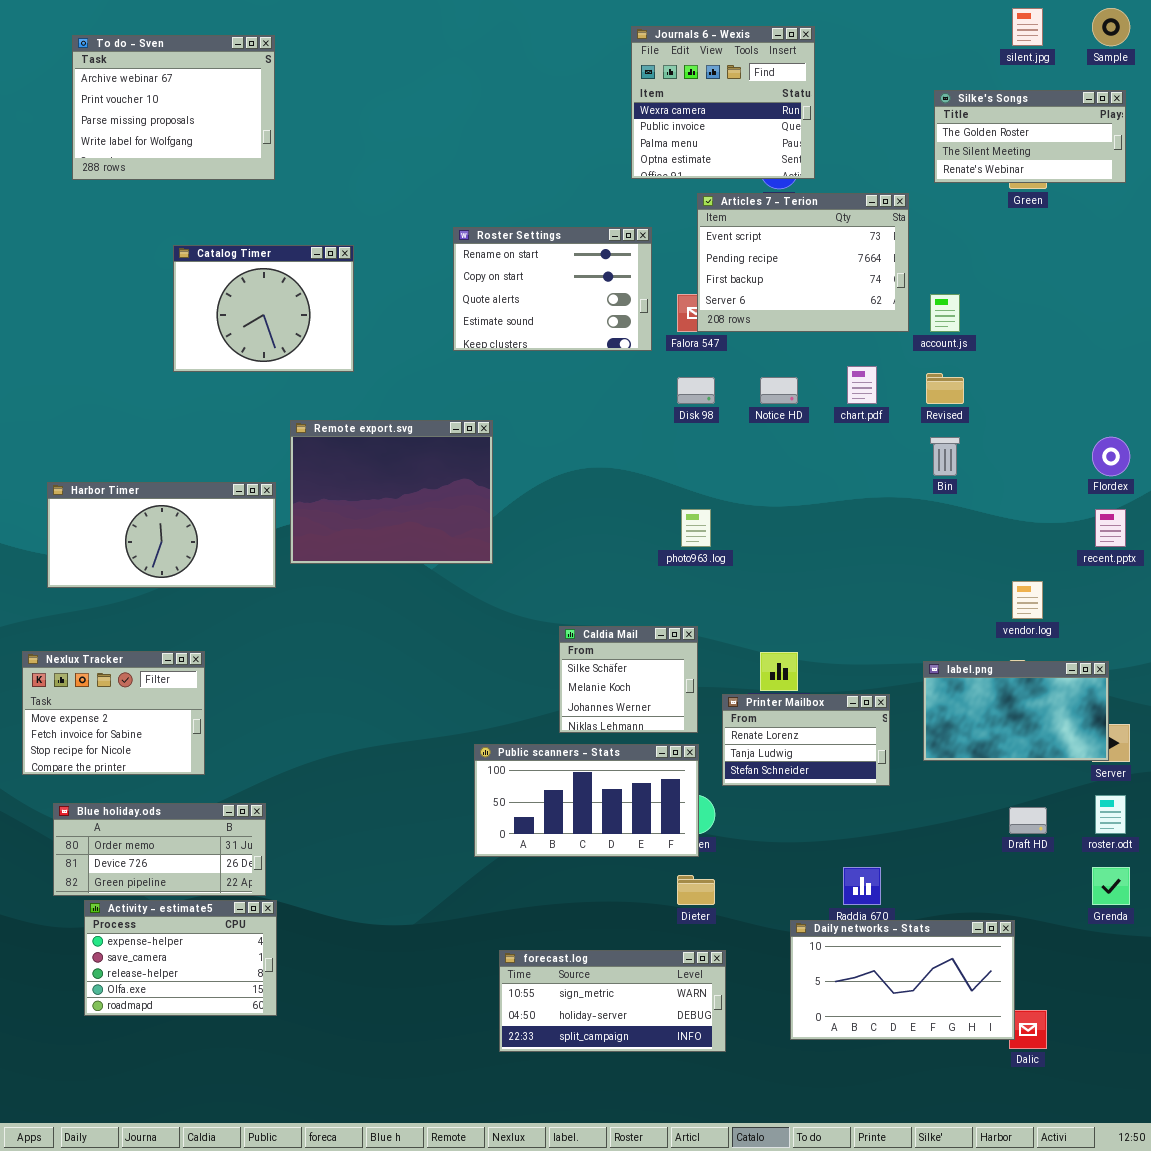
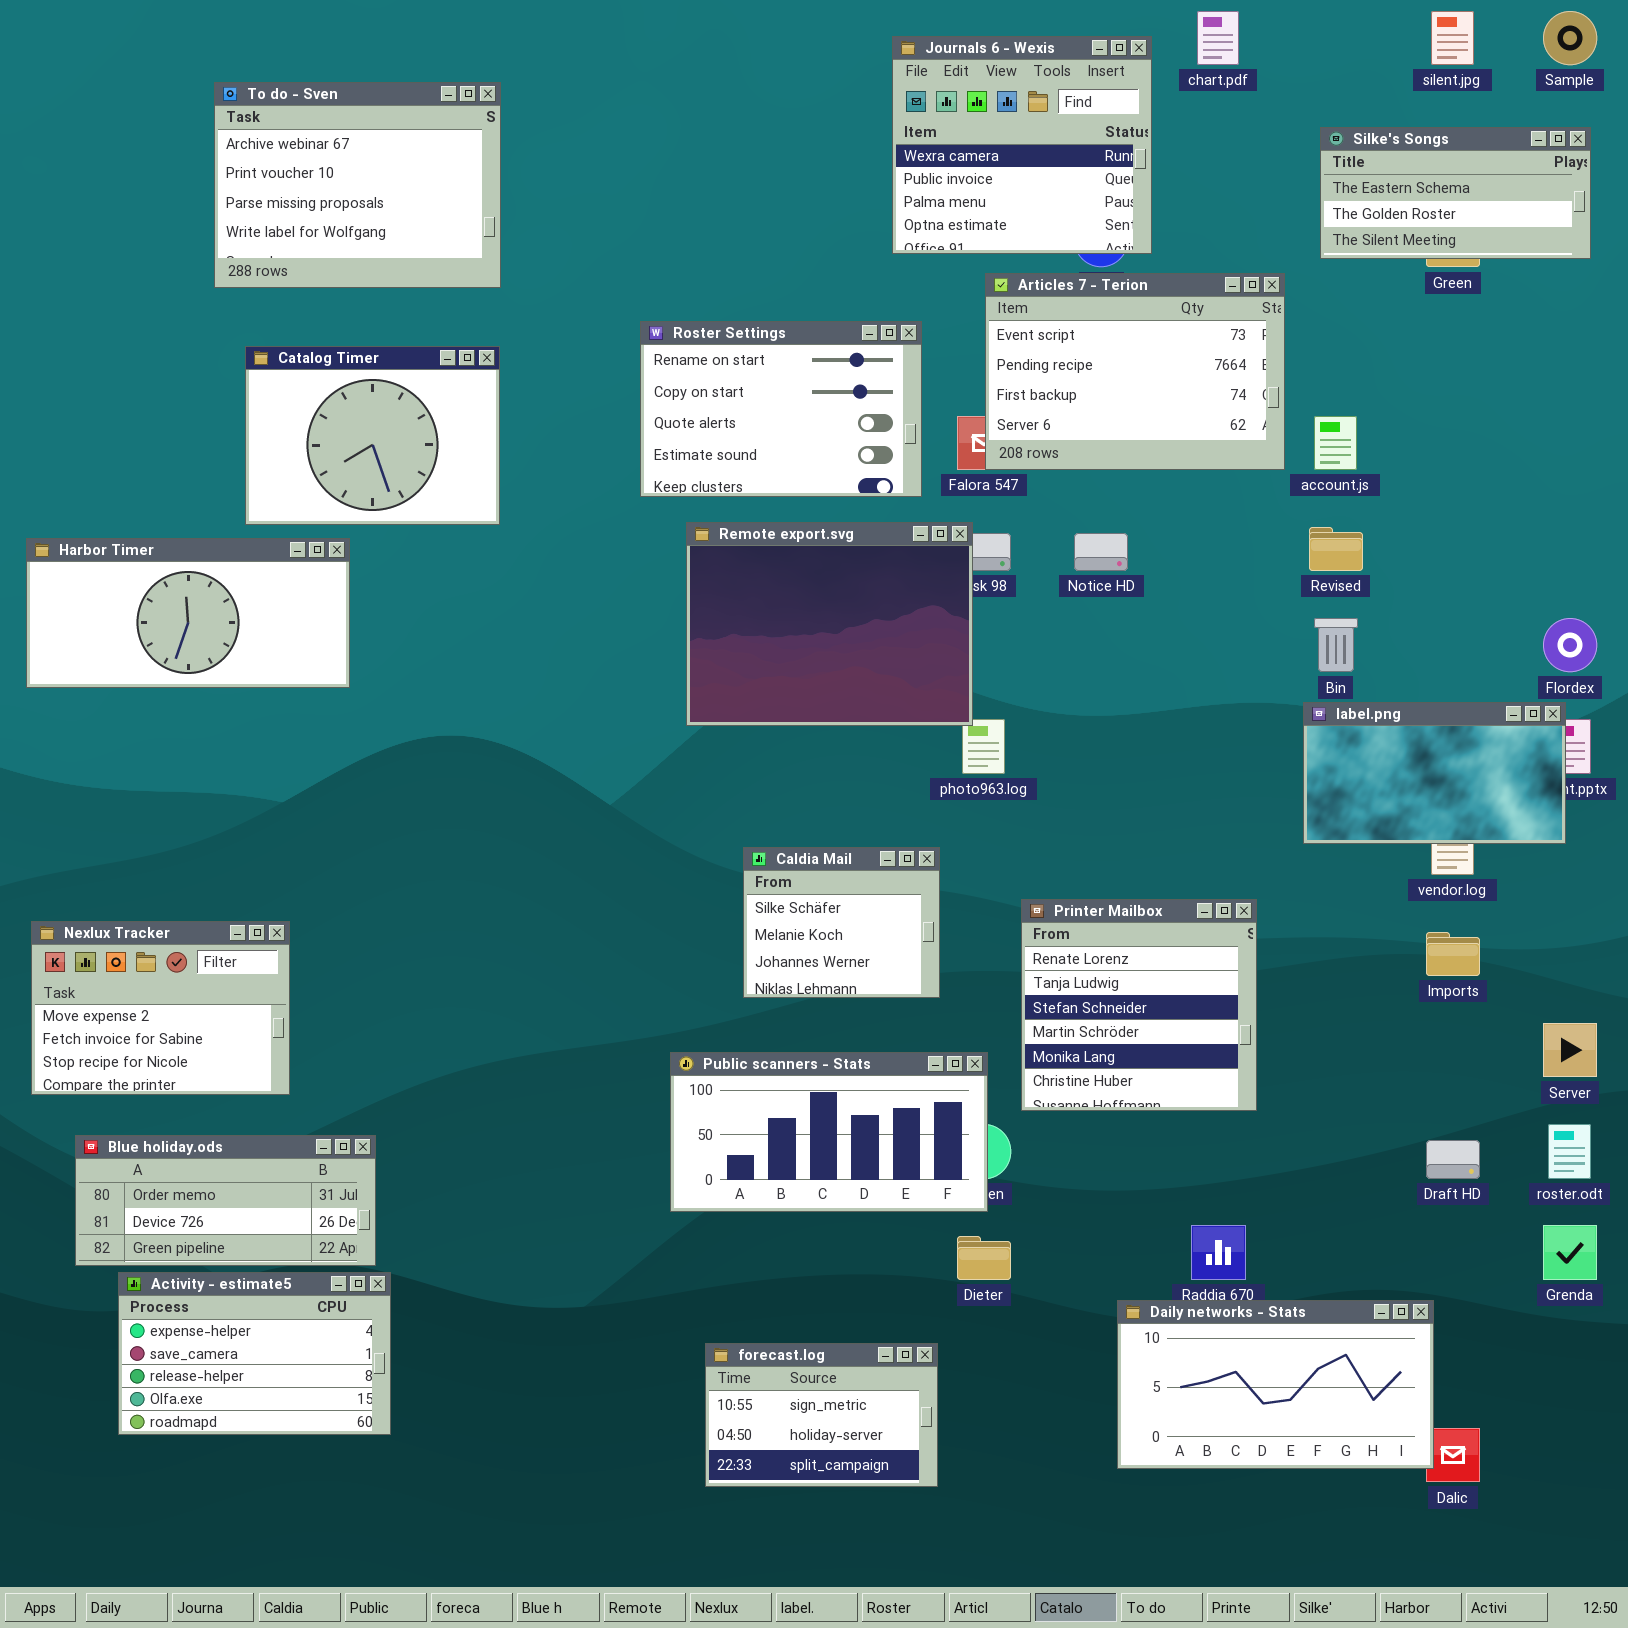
To do - Sven: [72,35,275,180] -> [214,82,501,288], moved
Silke's Songs: [934,90,1126,183] -> [1320,127,1591,259], scrolled up 1 row
chart.pdf: [847,366,877,404] -> [1197,11,1239,65], moved
Remote export.svg: [290,420,493,564] -> [686,522,973,726], moved
Harbor Timer: [47,482,276,588] -> [26,538,350,688], moved
Caldia Mail: [559,626,698,733] -> [743,847,940,998], moved
label.png: [923,661,1109,761] -> [1303,702,1566,844], moved
Printer Mailbox: [722,694,890,786] -> [1021,899,1257,1111], resized
forecast.log: [499,950,726,1052] -> [705,1343,938,1487], resized

